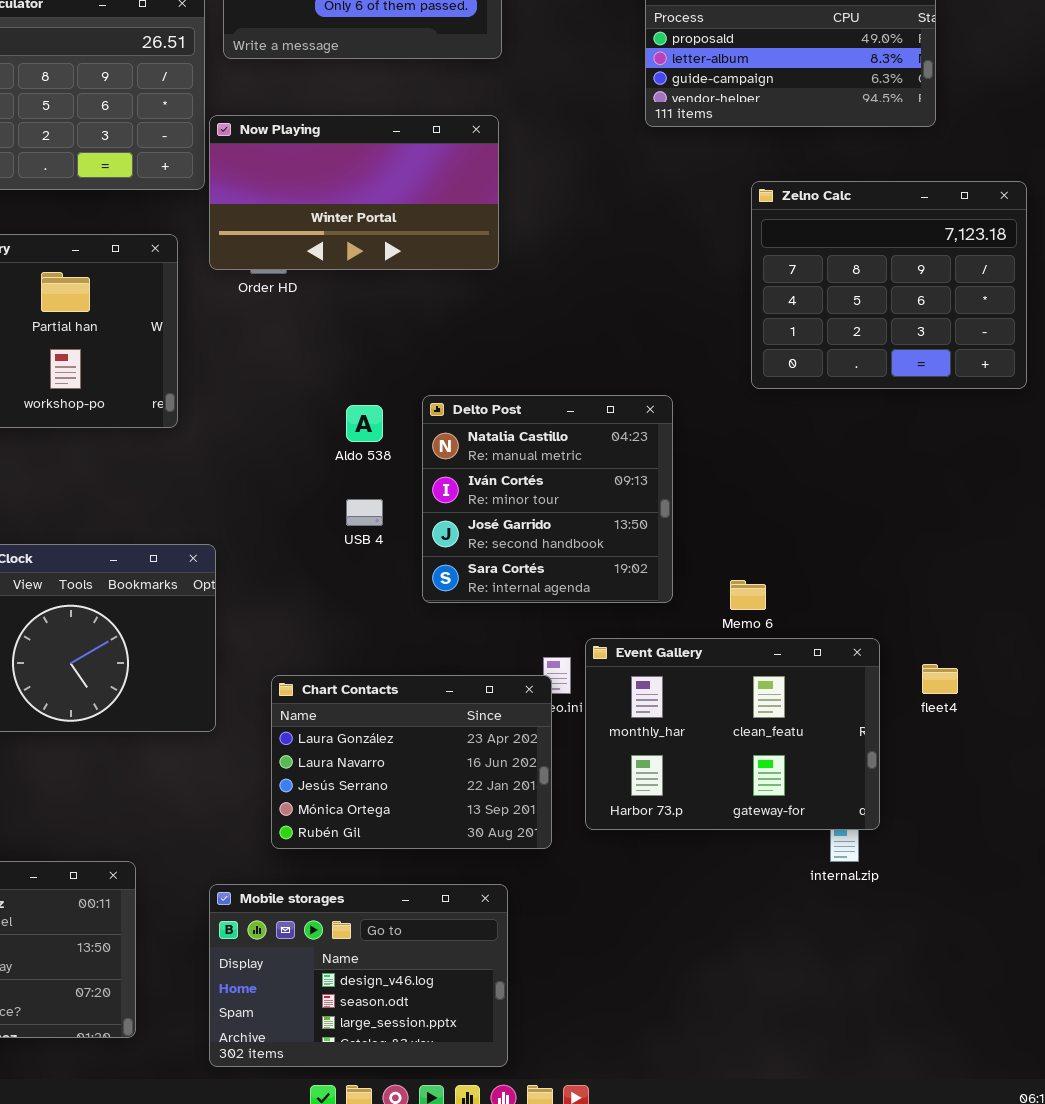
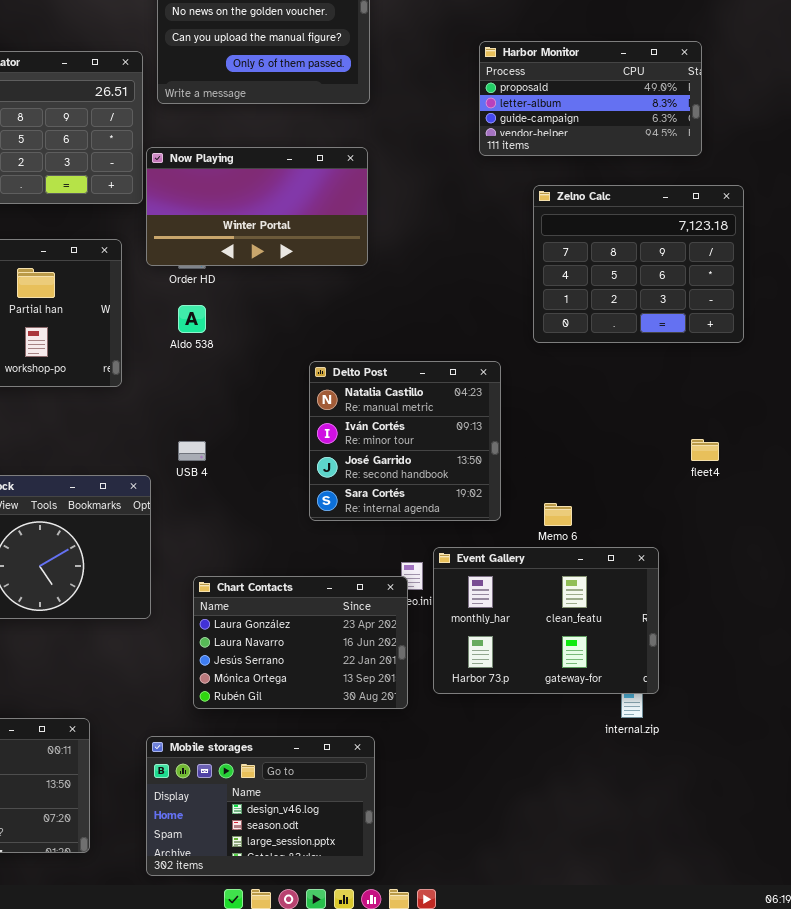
Zelno Calc: [751,181,1027,389] -> [533,185,744,343], moved
Aldo 538: [346,405,383,442] -> [178,305,206,333], moved
USB 4: [346,499,383,526] -> [178,441,206,461], moved
fleet4: [922,664,958,694] -> [691,439,719,461], moved

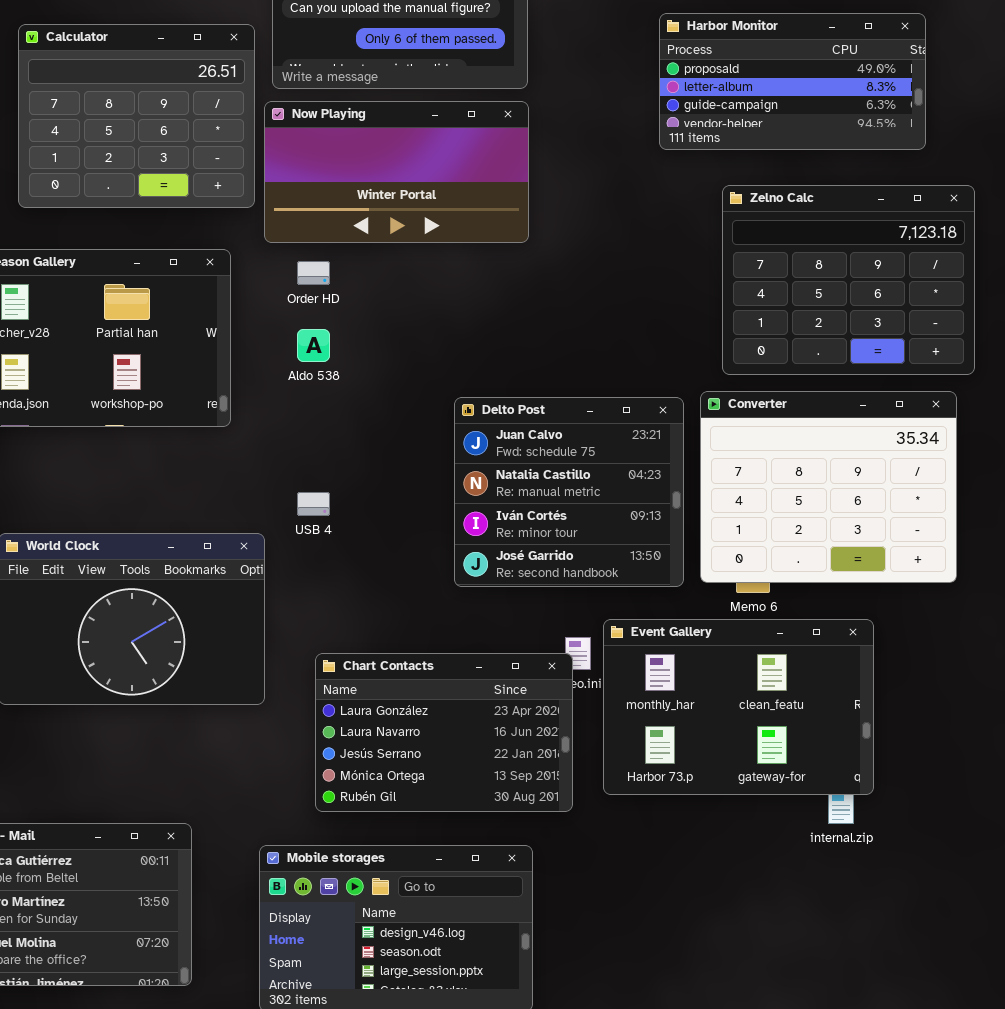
Now Playing: [146,147,368,266] -> [264,101,529,243], moved
Converter: none -> [700,391,957,583], opened
Delto Post: [309,361,501,521] -> [454,397,684,587], scrolled up 1 row

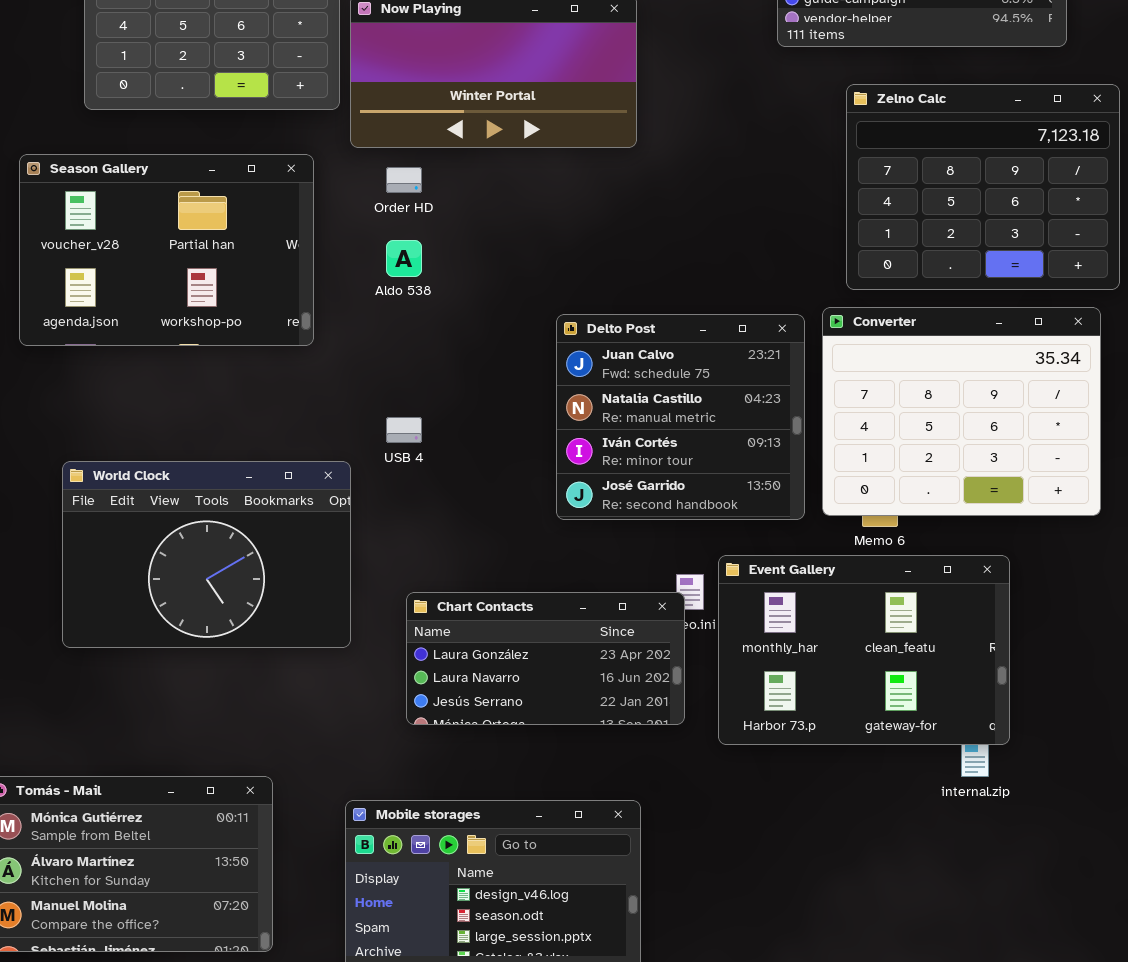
Chart Contacts: [315,653,573,812] -> [406,592,685,725], resized

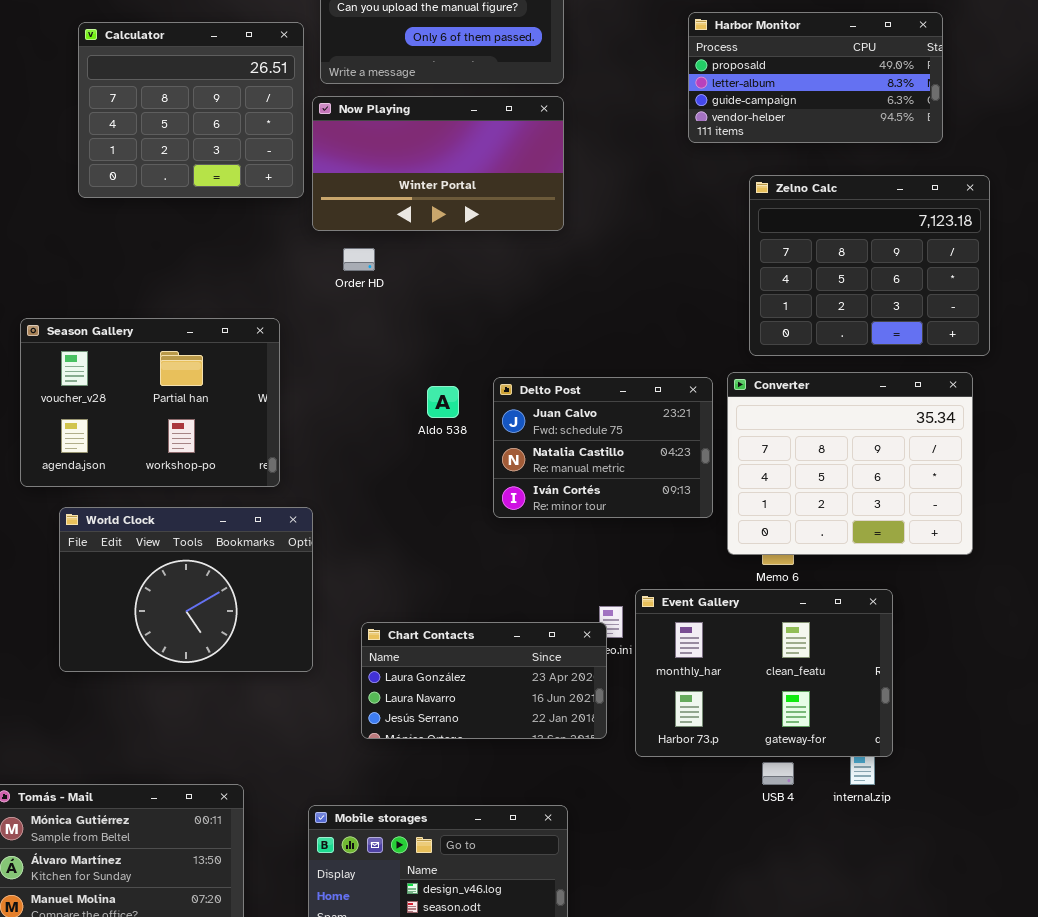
Season Gallery: [19,154,314,346] -> [20,318,280,487], moved
Aldo 538: [386,240,422,277] -> [427,386,459,418], moved
Delto Post: [556,314,805,520] -> [493,377,713,518], resized
USB 4: [386,417,422,443] -> [762,762,794,785], moved

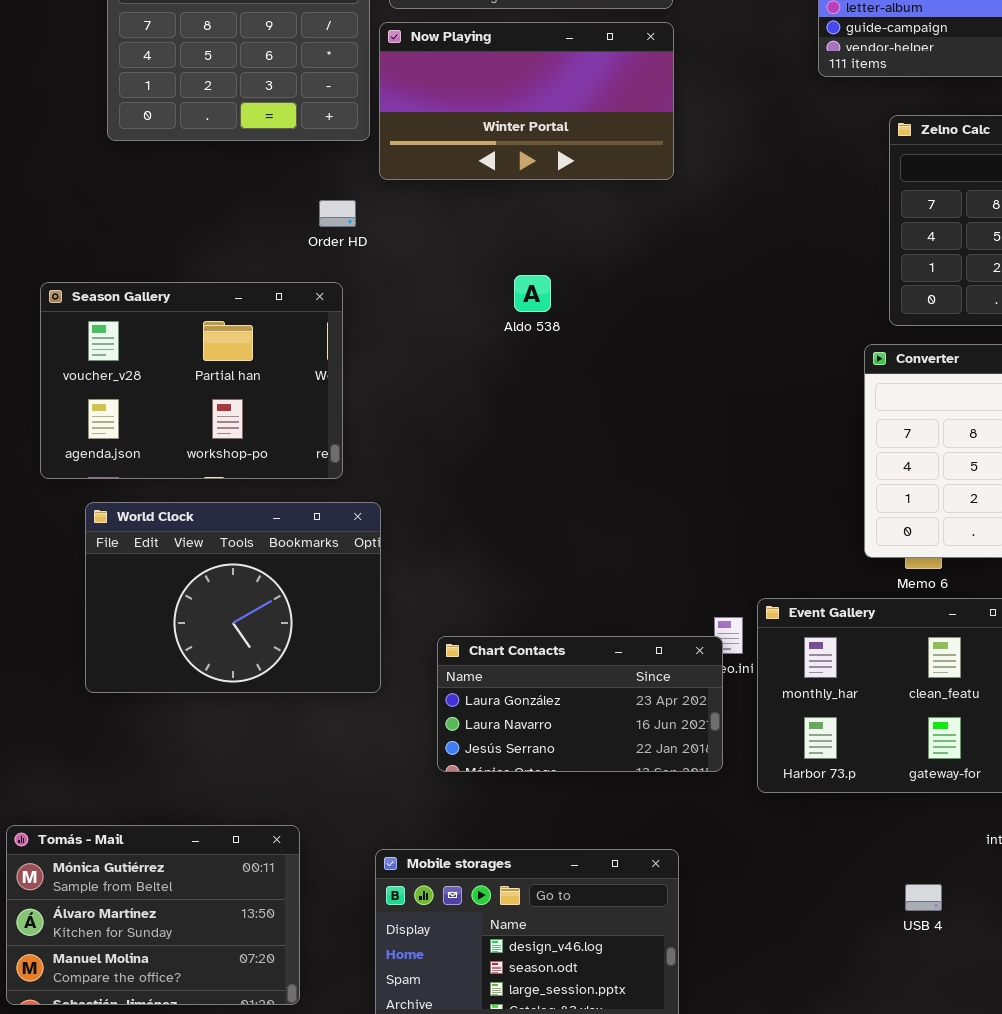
Order HD: [343,248,375,271] -> [319,200,356,227], moved
Delto Post: [493,377,713,518] -> none, closed
Aldo 538: [427,386,459,418] -> [514,275,551,312], moved
USB 4: [762,762,794,785] -> [905,884,942,911], moved

